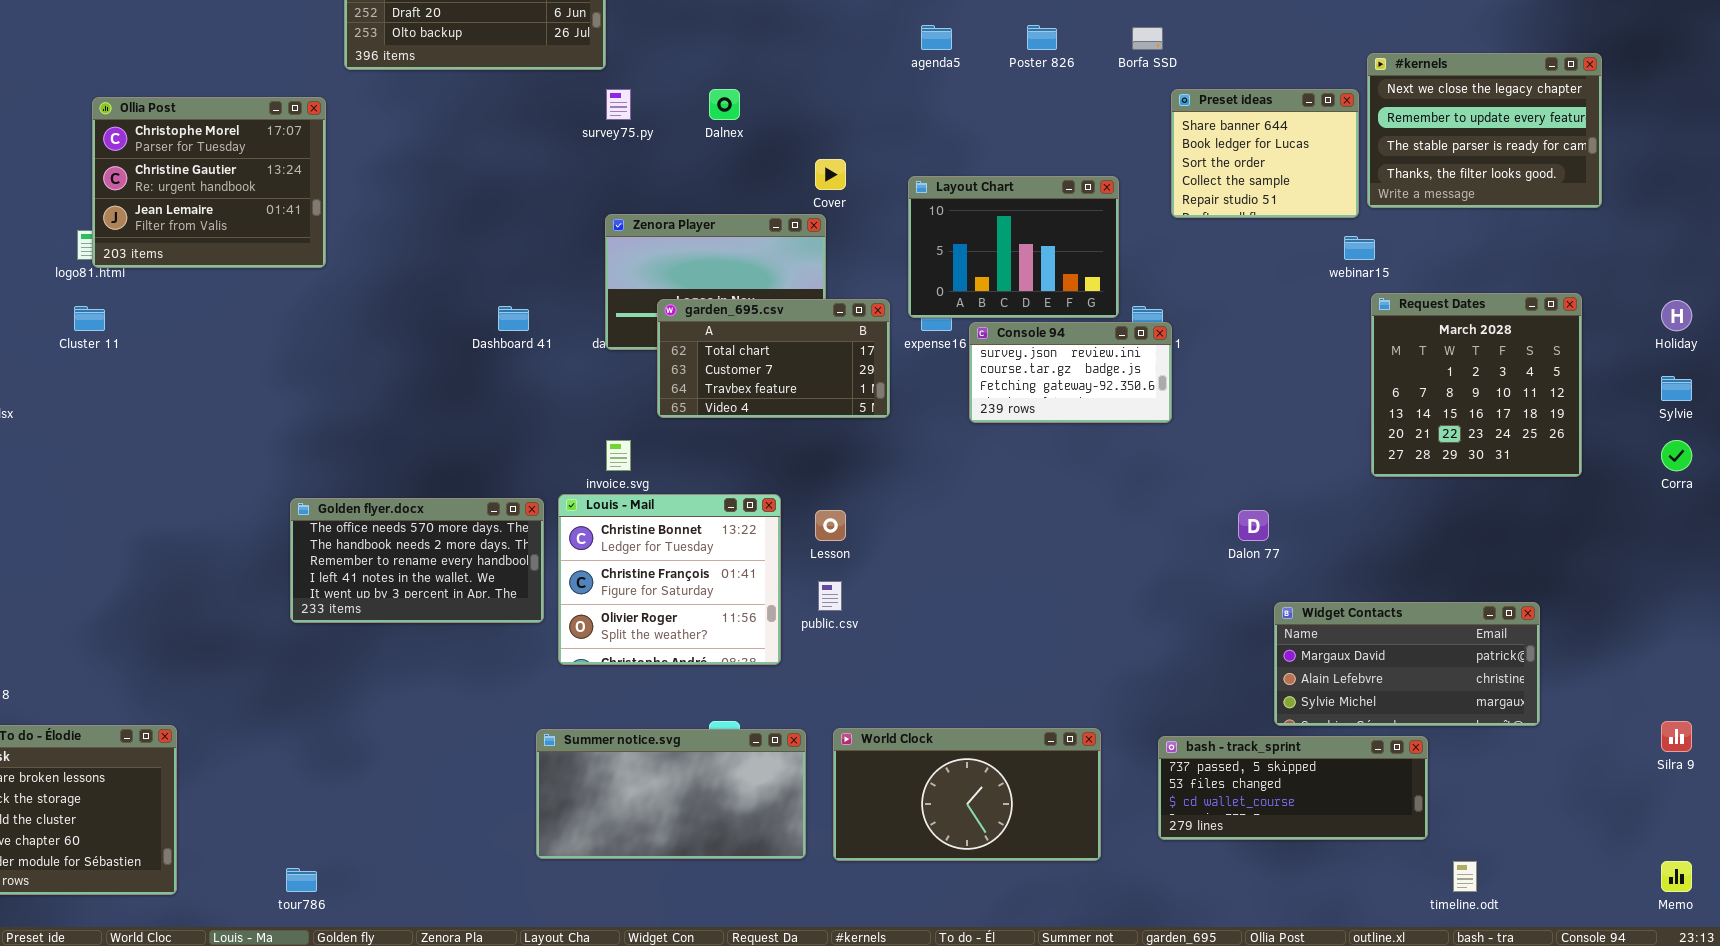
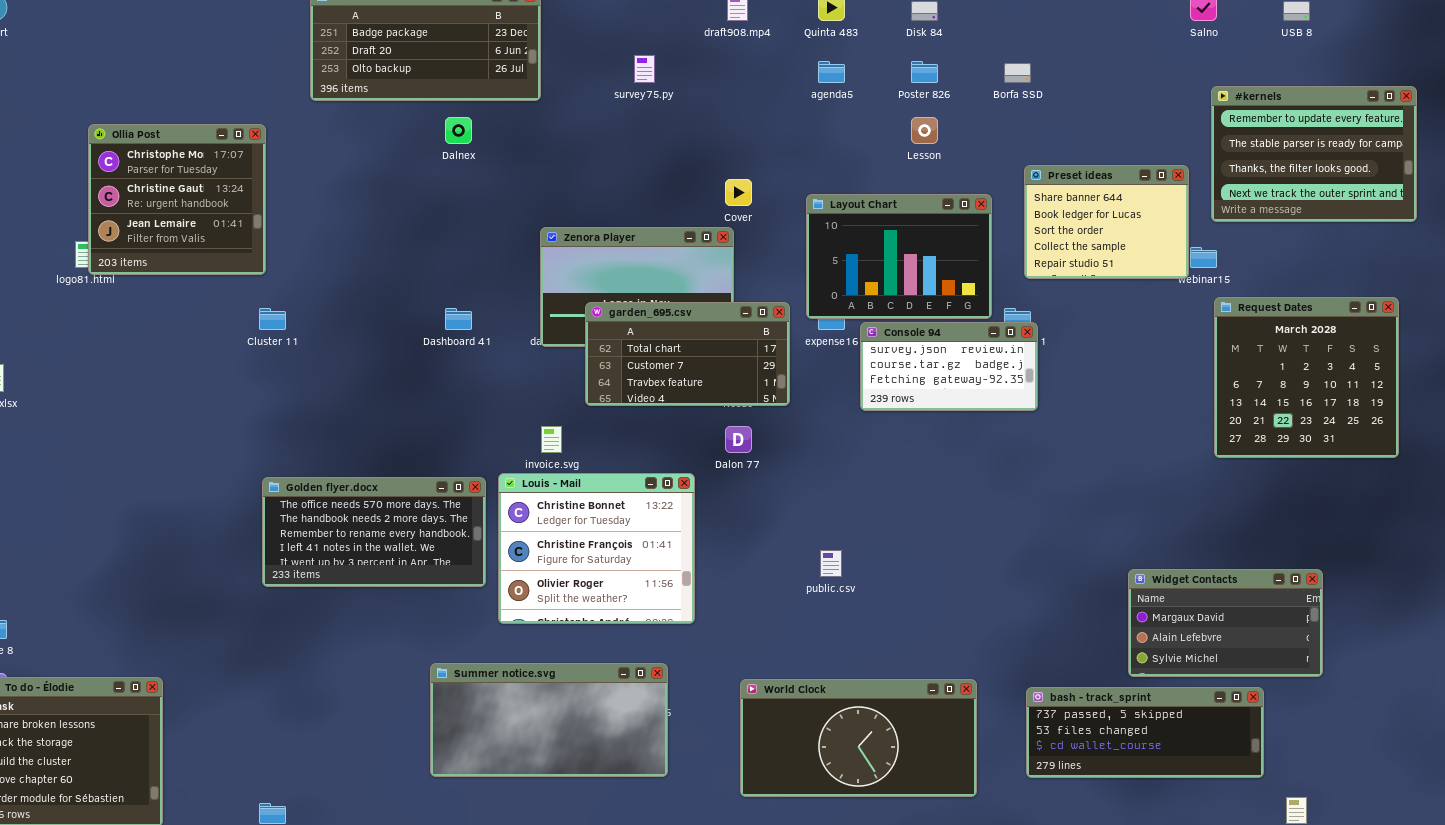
#kernels: [1367,53,1602,208] -> [1211,86,1417,222], scrolled down 1 row
survey75.py: [606,89,631,120] -> [634,55,655,83], moved
Dalnex: [709,89,740,120] -> [445,117,472,144], moved
Preset ideas: [1171,89,1359,218] -> [1024,165,1189,279], moved
Ollia Post: [92,97,326,268] -> [88,124,266,275], resized
Cluster 11: [74,306,105,331] -> [259,308,286,330], moved
Lesson: [815,510,846,541] -> [911,117,938,144], moved
Dalon 77: [1238,510,1269,541] -> [725,426,752,453], moved
public.csv: [818,581,842,611] -> [820,550,842,577], moved
Widget Contacts: [1274,602,1540,726] -> [1128,569,1323,677], resized
Summer notice.svg: [536,729,806,859] -> [430,663,668,777], moved

